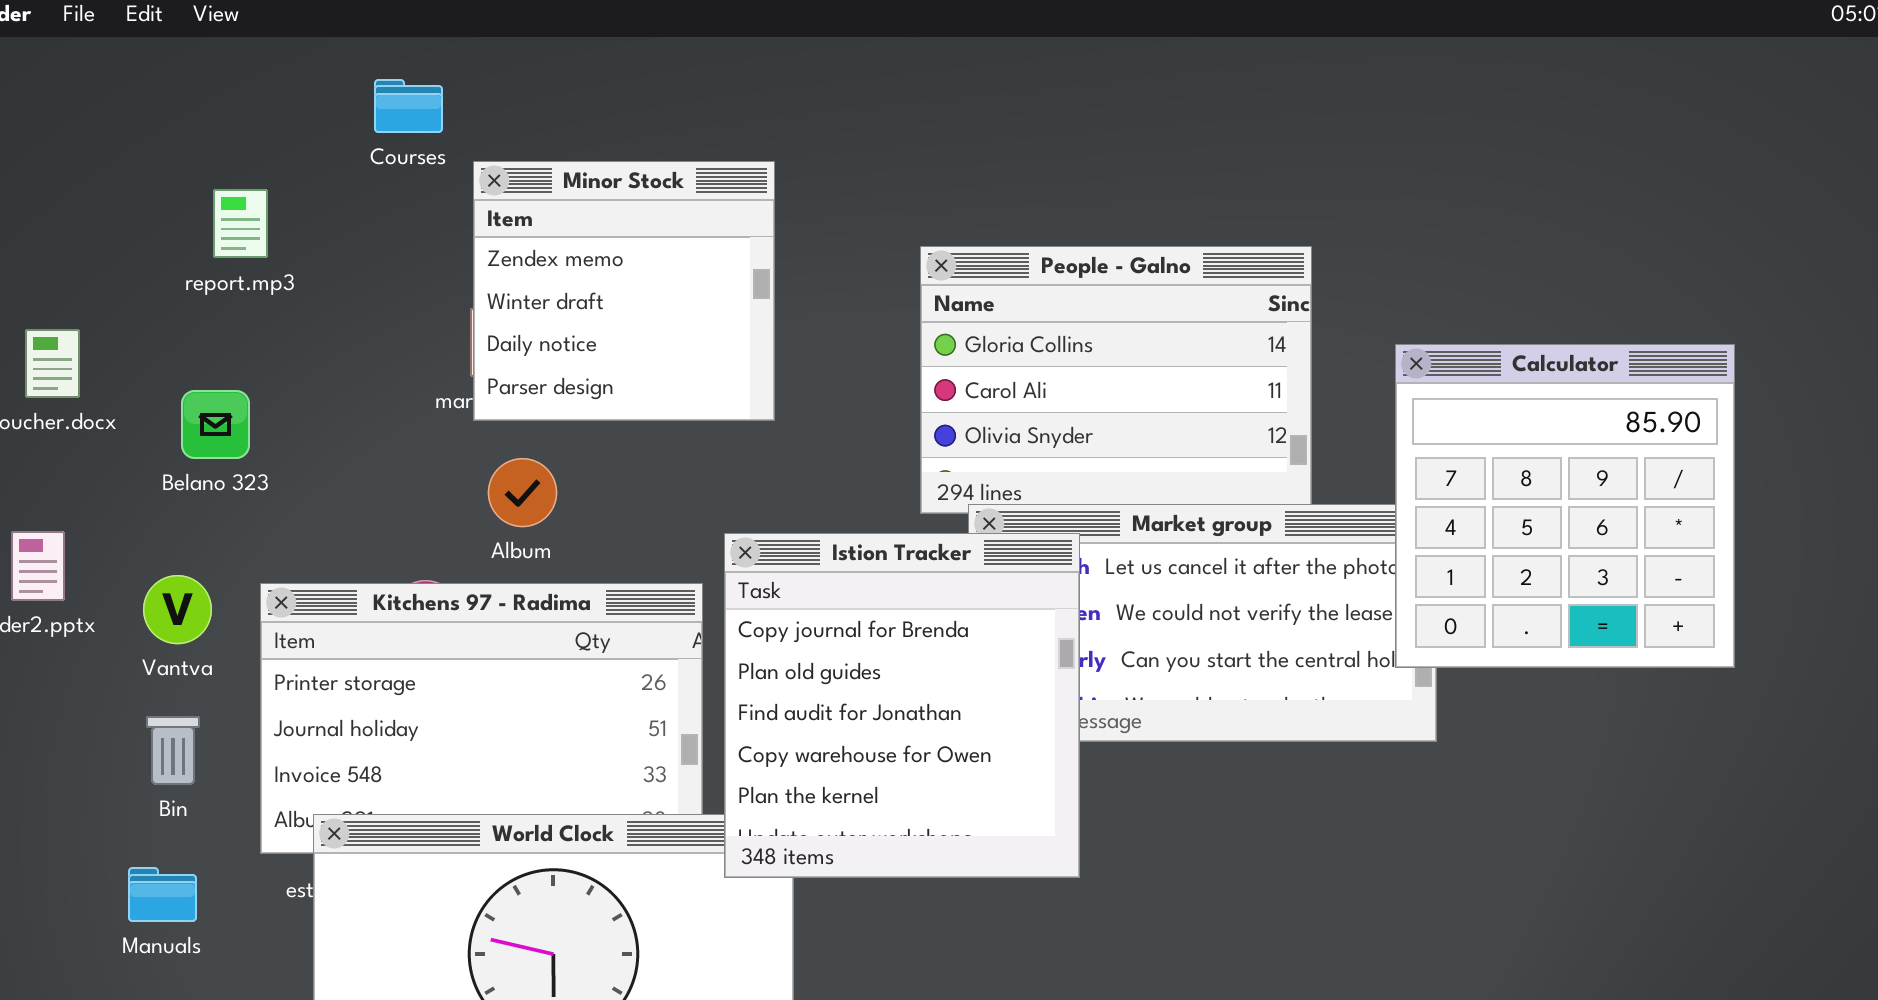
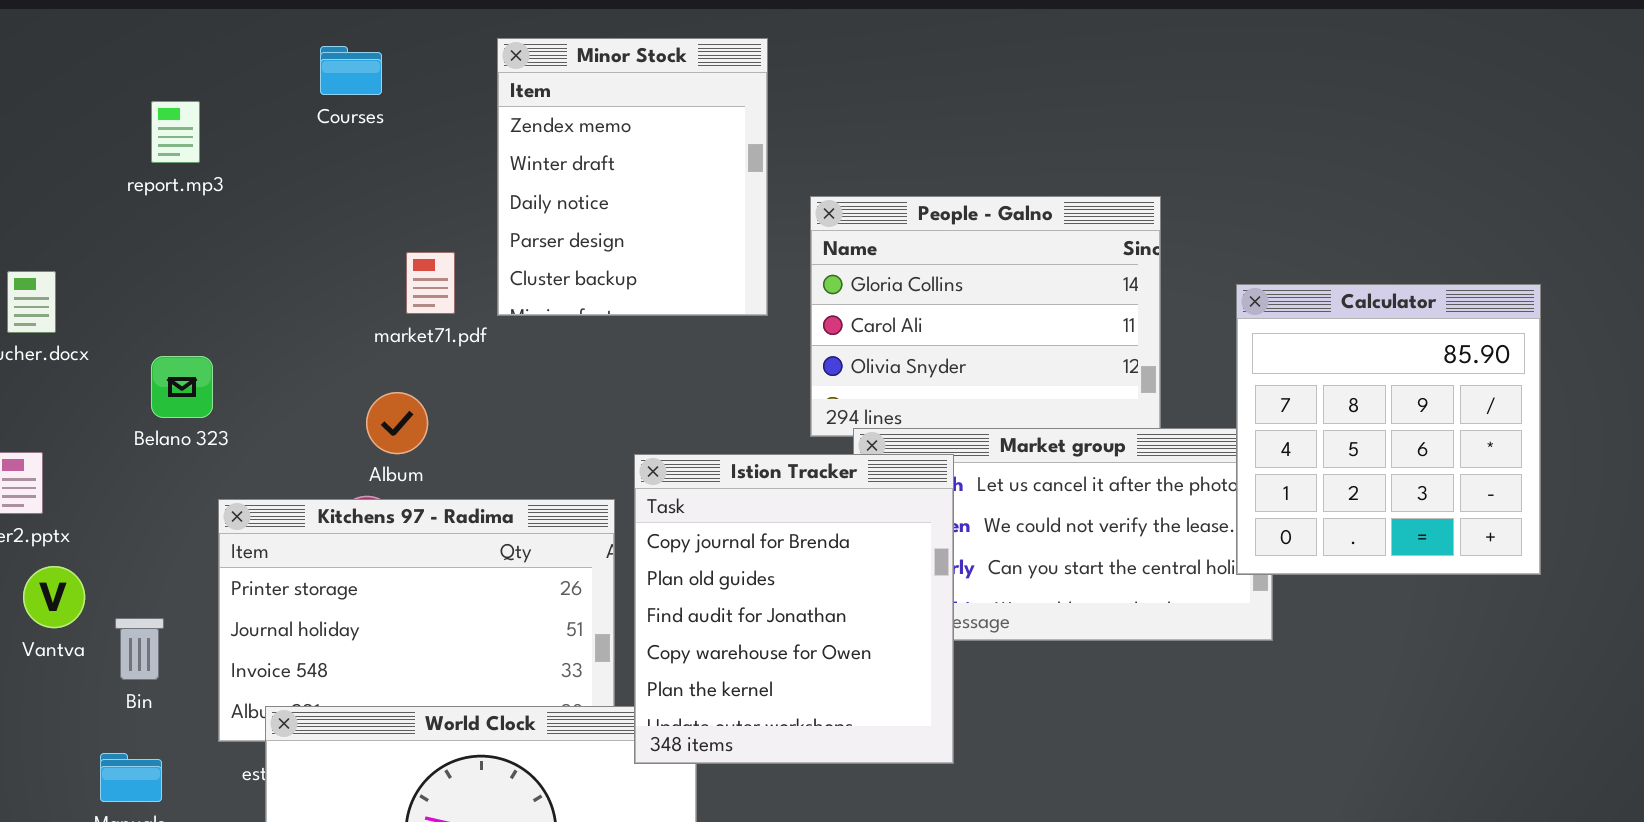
Minor Stock: [473,161,775,421] -> [497,38,768,316], moved, resized
report.mp3: [213,189,268,258] -> [151,101,200,163], moved
Belano 323: [181,390,250,459] -> [151,356,213,418], moved
Album: [488,458,557,527] -> [366,392,428,454], moved
Vantva: [143,575,212,644] -> [23,566,85,628], moved

